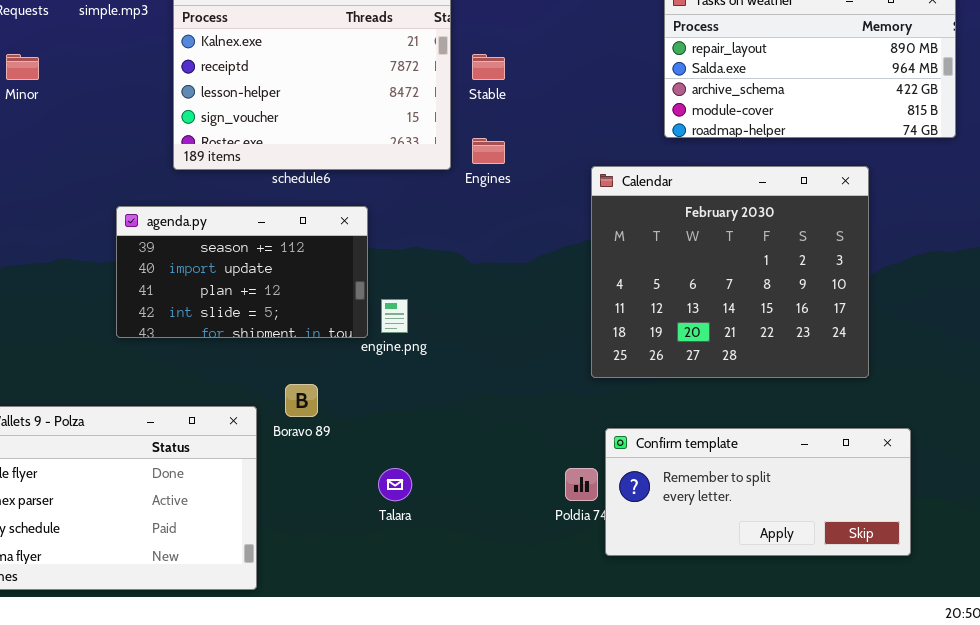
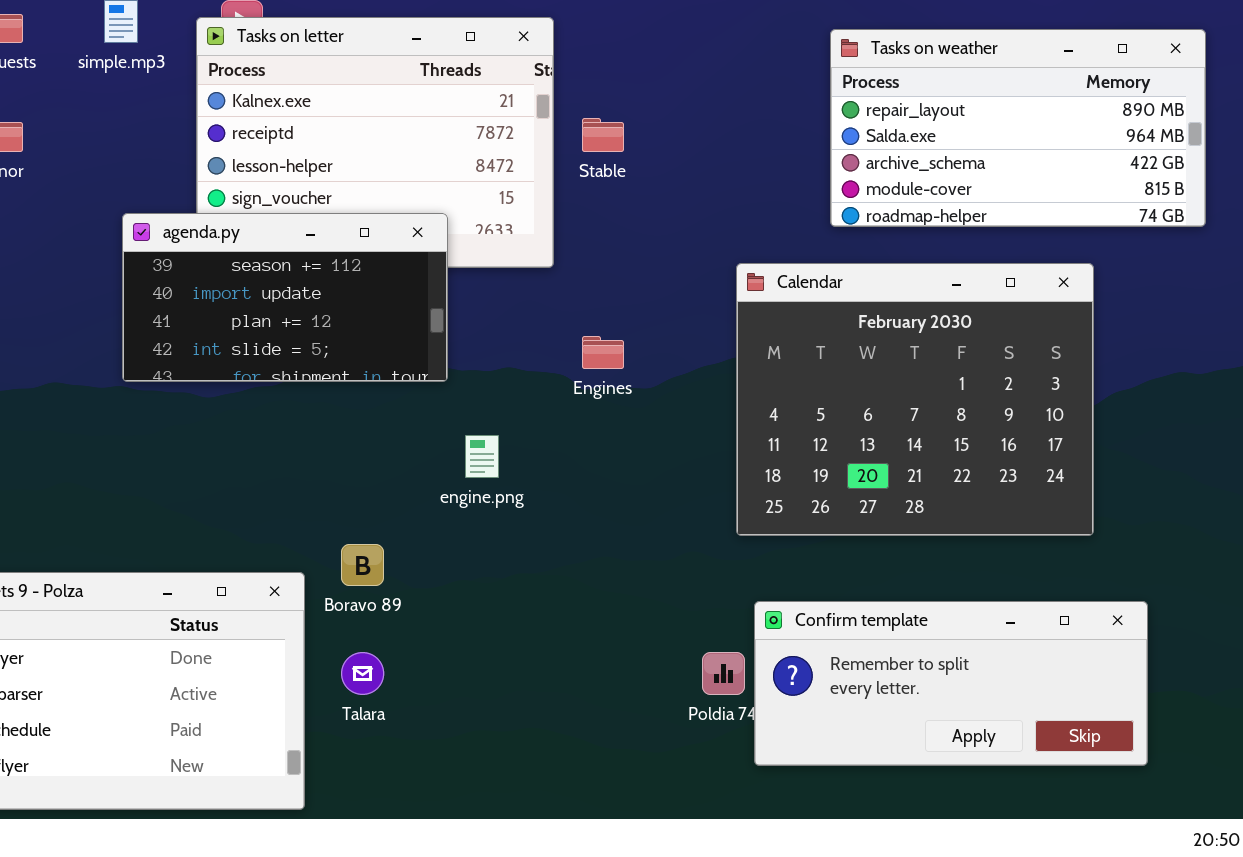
Engines: [472,138,505,164] -> [582,336,624,369], moved
agenda.py: [116,206,368,338] -> [122,213,448,382], moved
Talara: [378,468,412,501] -> [341,652,384,695], moved

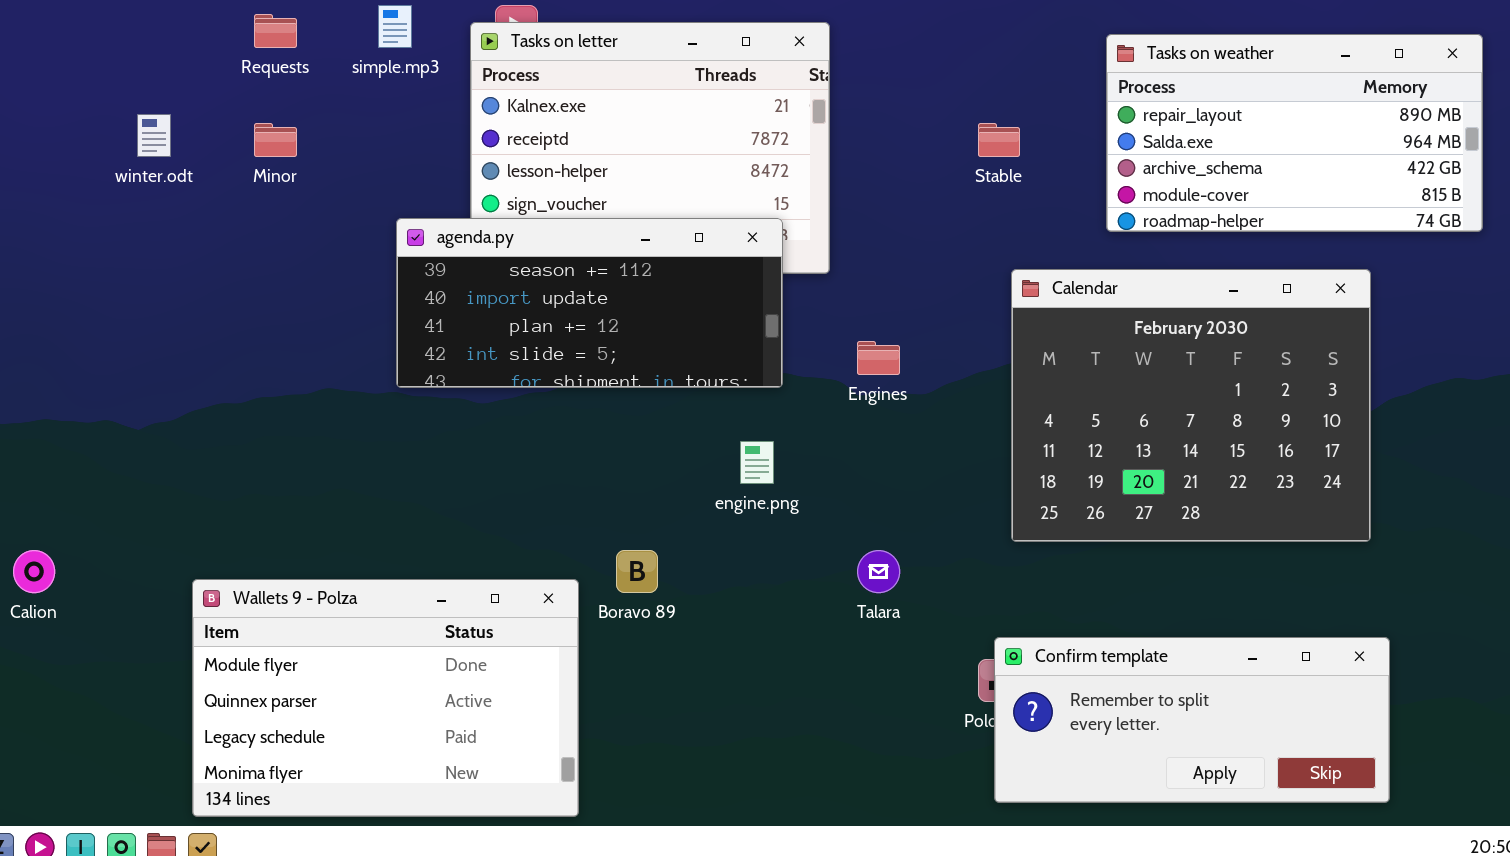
Stable: [582,118,624,152] -> [978,123,1020,157], moved
agenda.py: [122,213,448,382] -> [396,218,783,388], resized
Confirm template: [754,601,1148,766] -> [994,637,1390,803], moved
Talara: [341,652,384,695] -> [857,550,900,593], moved

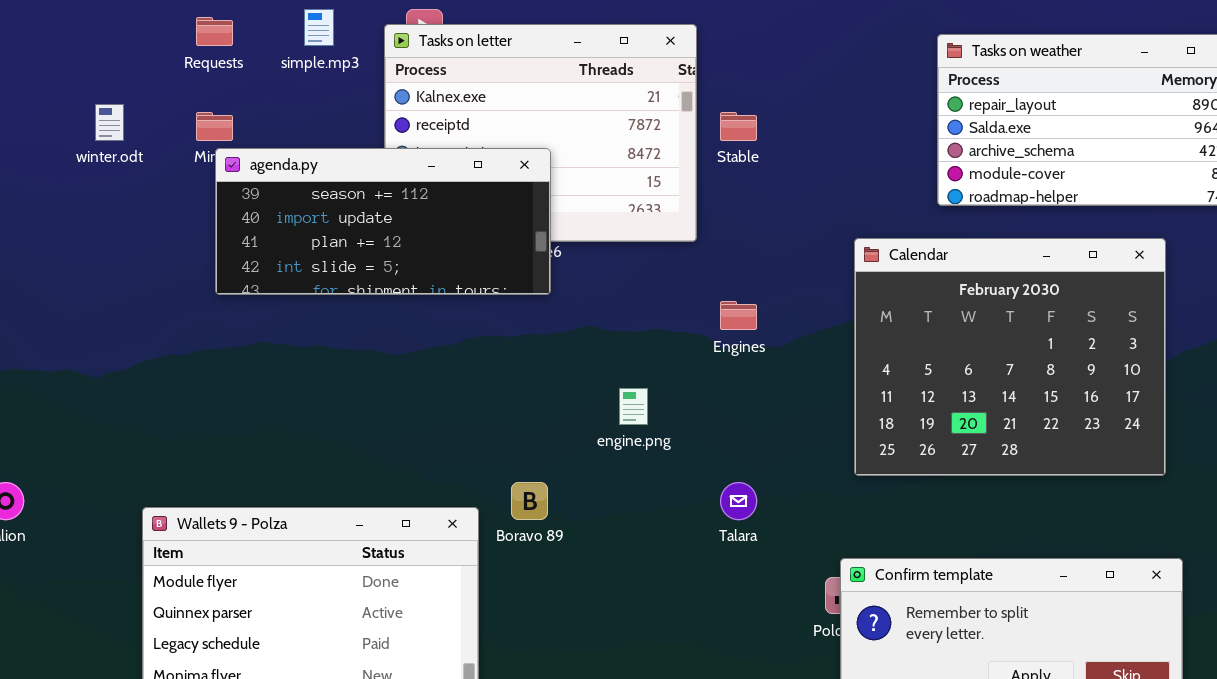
Stable: [978,123,1020,157] -> [720,112,757,141], moved
agenda.py: [396,218,783,388] -> [215,148,551,295], moved

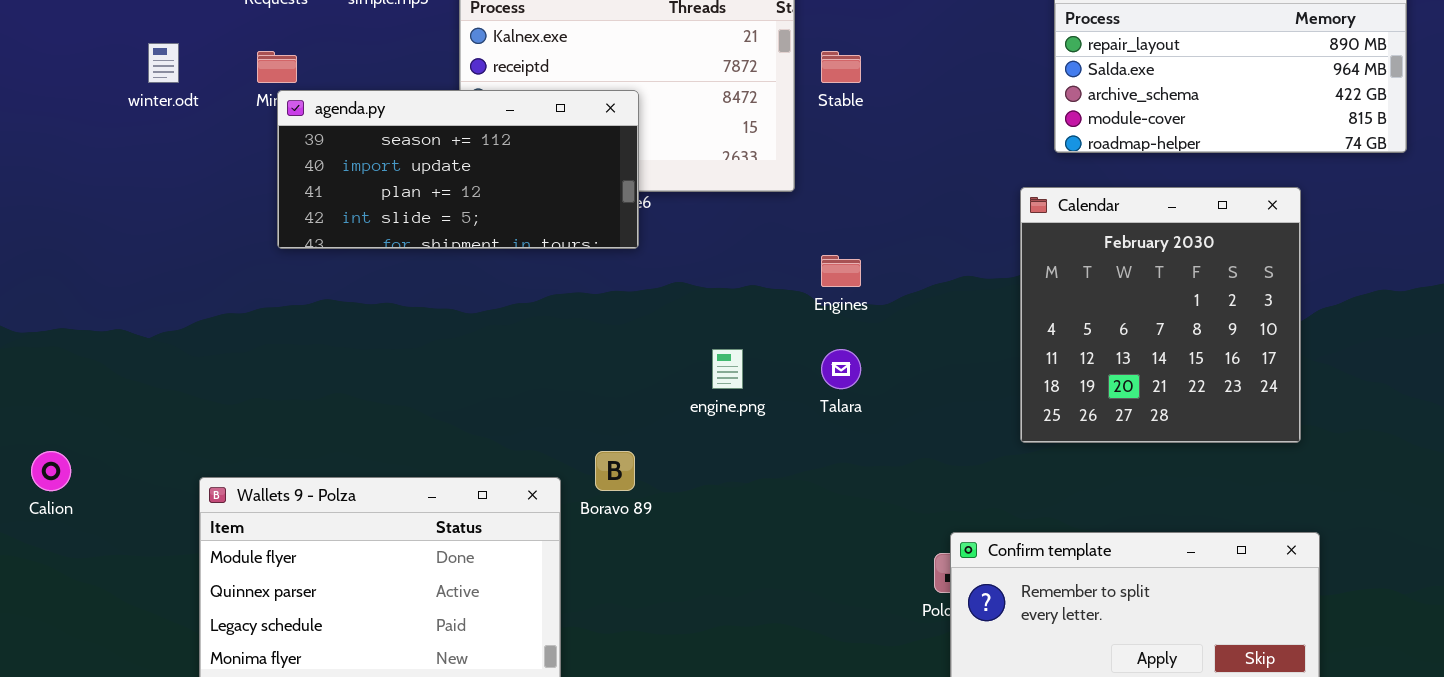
Calendar: [854,238,1166,476] -> [1020,187,1301,443], resized
Talara: [720,482,757,520] -> [821,349,861,389], moved

